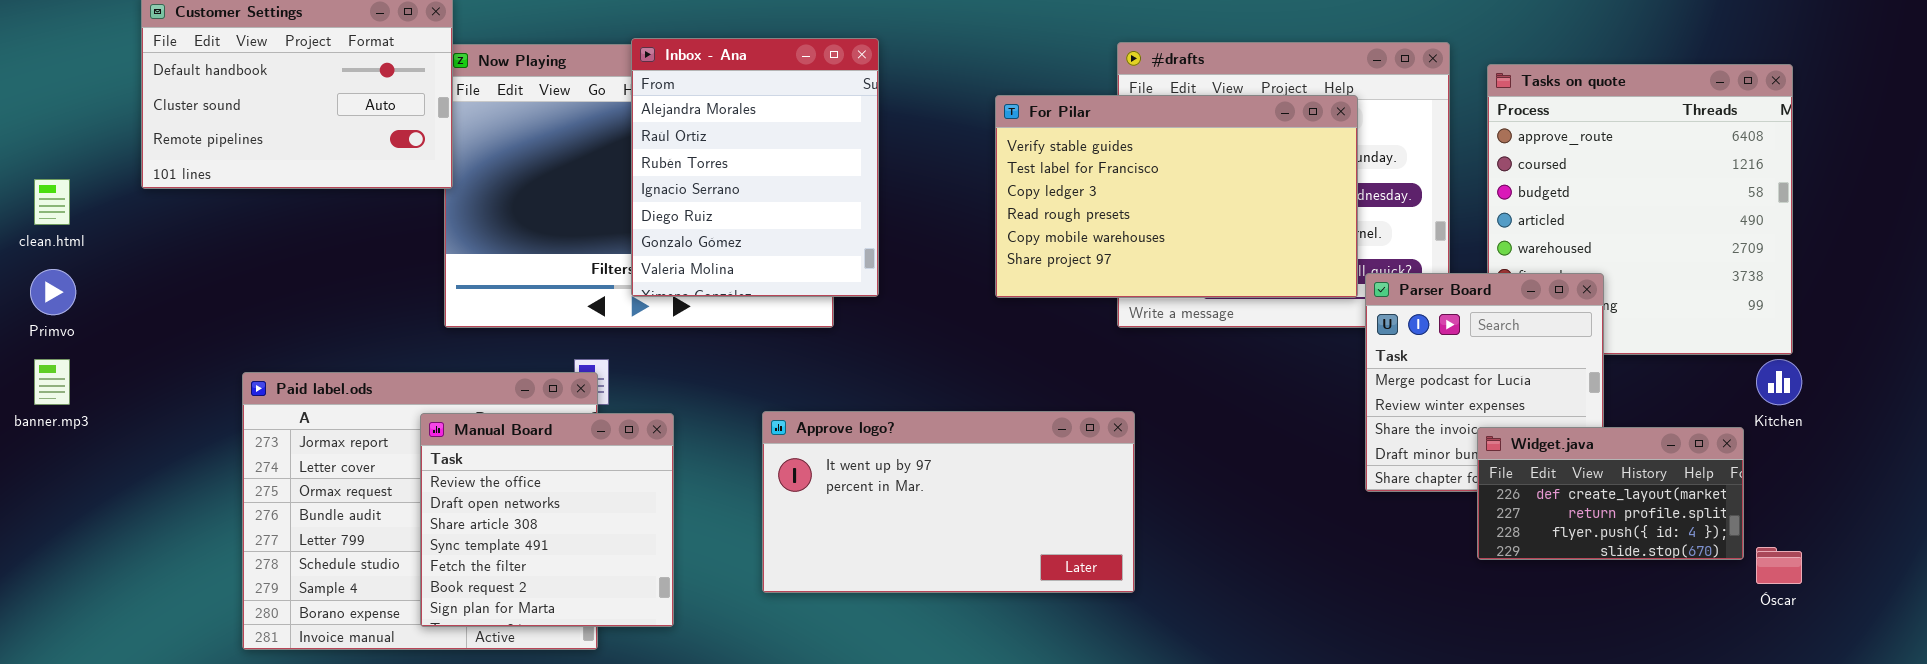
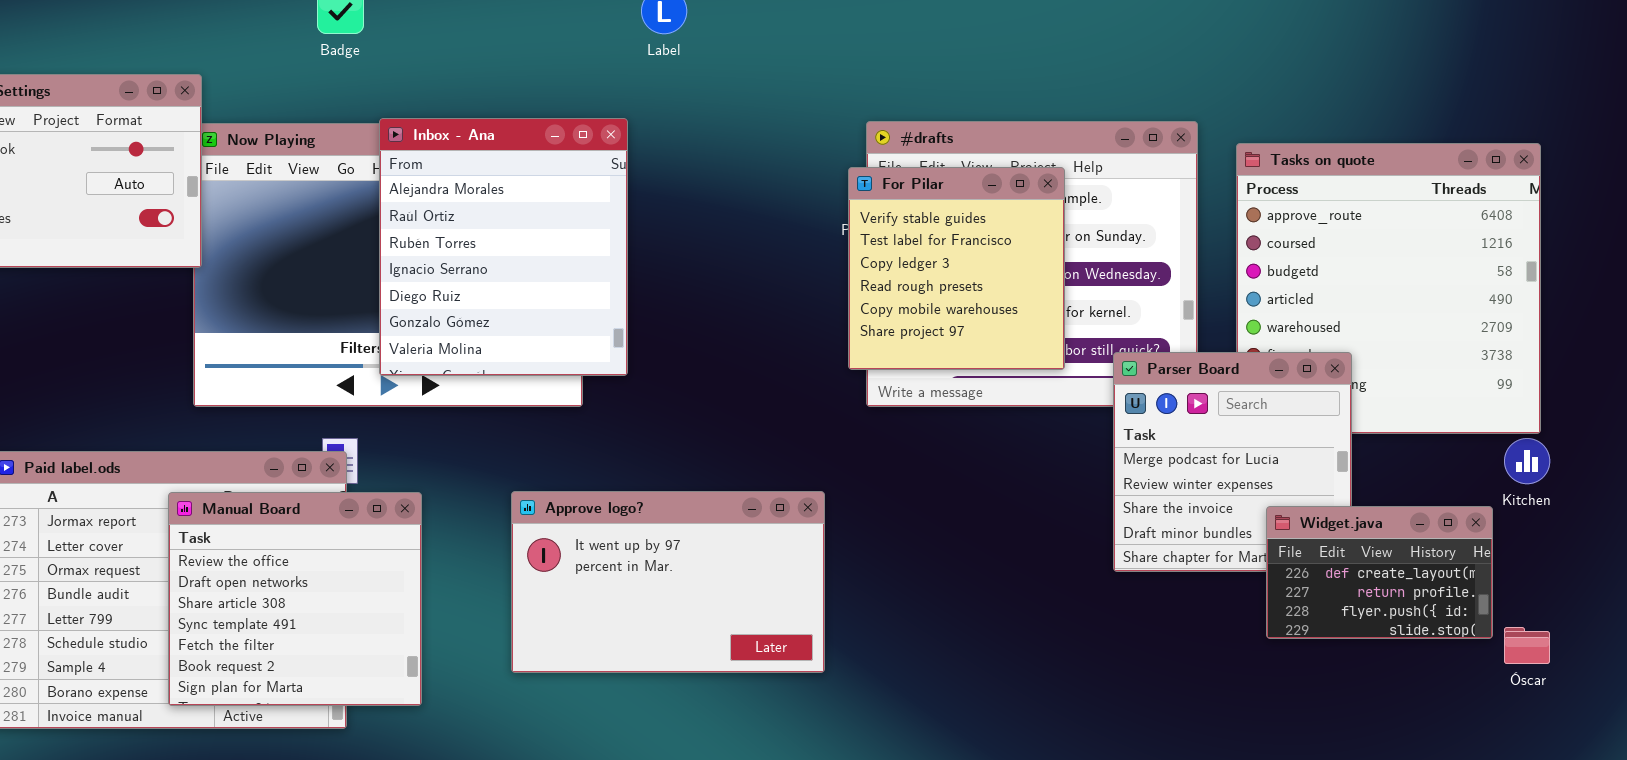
For Pilar: [995,95,1358,298] -> [848,167,1065,370], moved, resized
Approve logo?: [762,411,1135,593] -> [511,491,825,673], resized
Widget.java: [1477,427,1744,560] -> [1266,506,1493,639], resized

